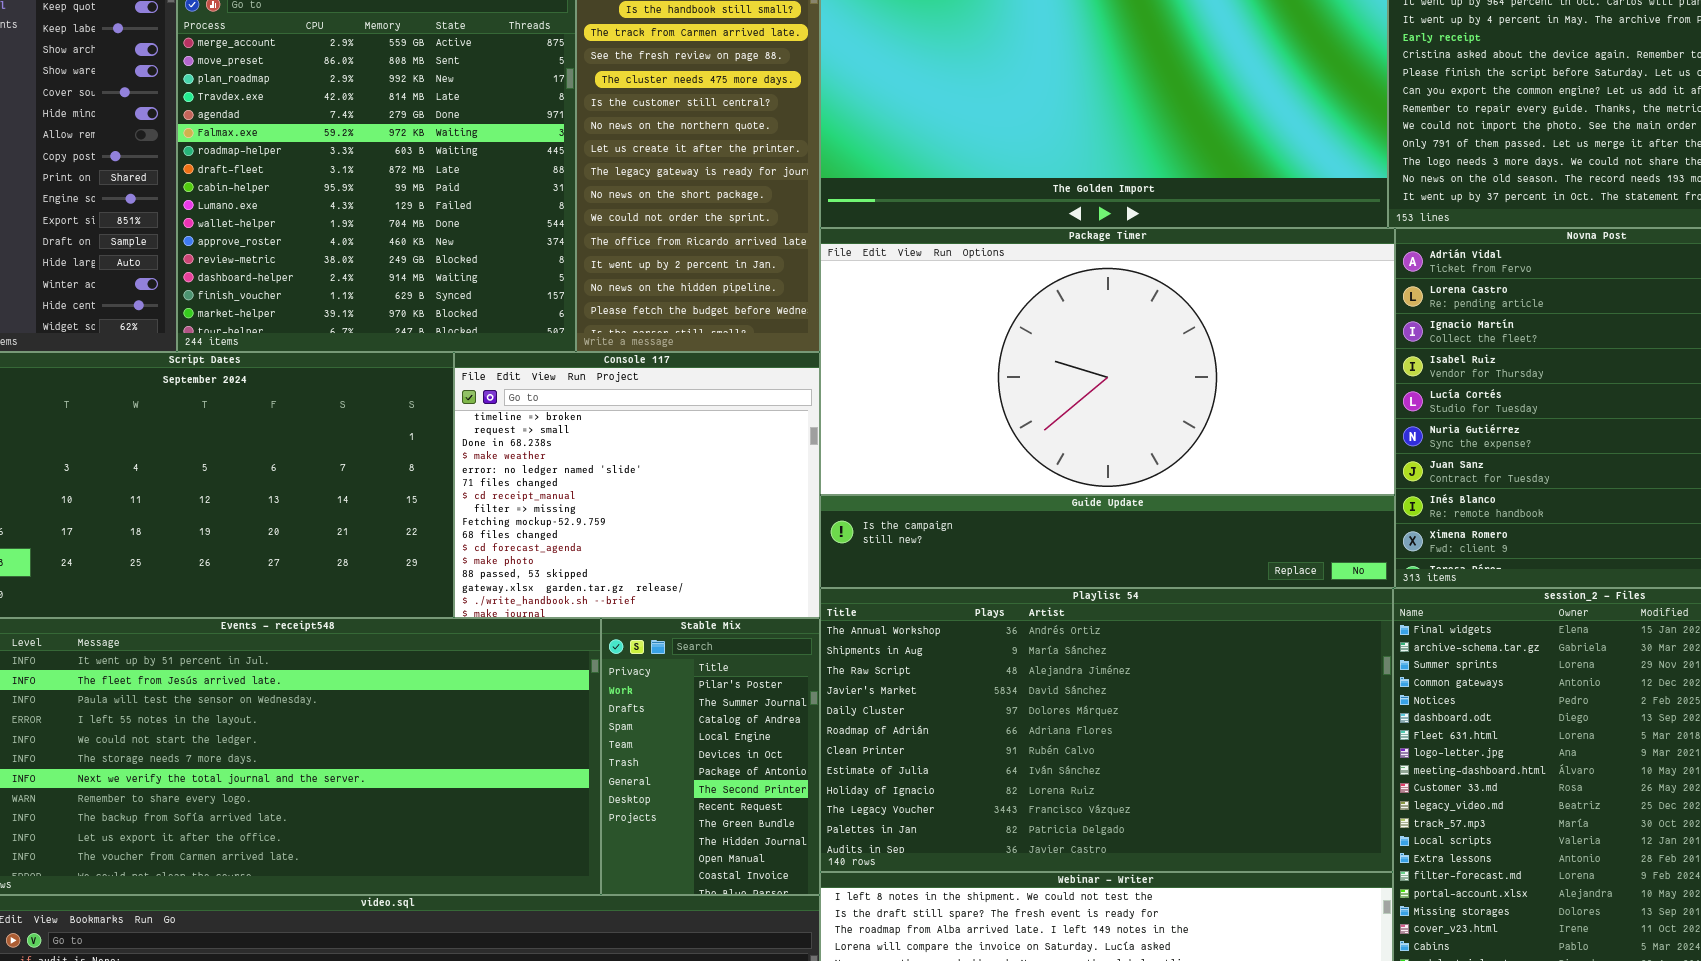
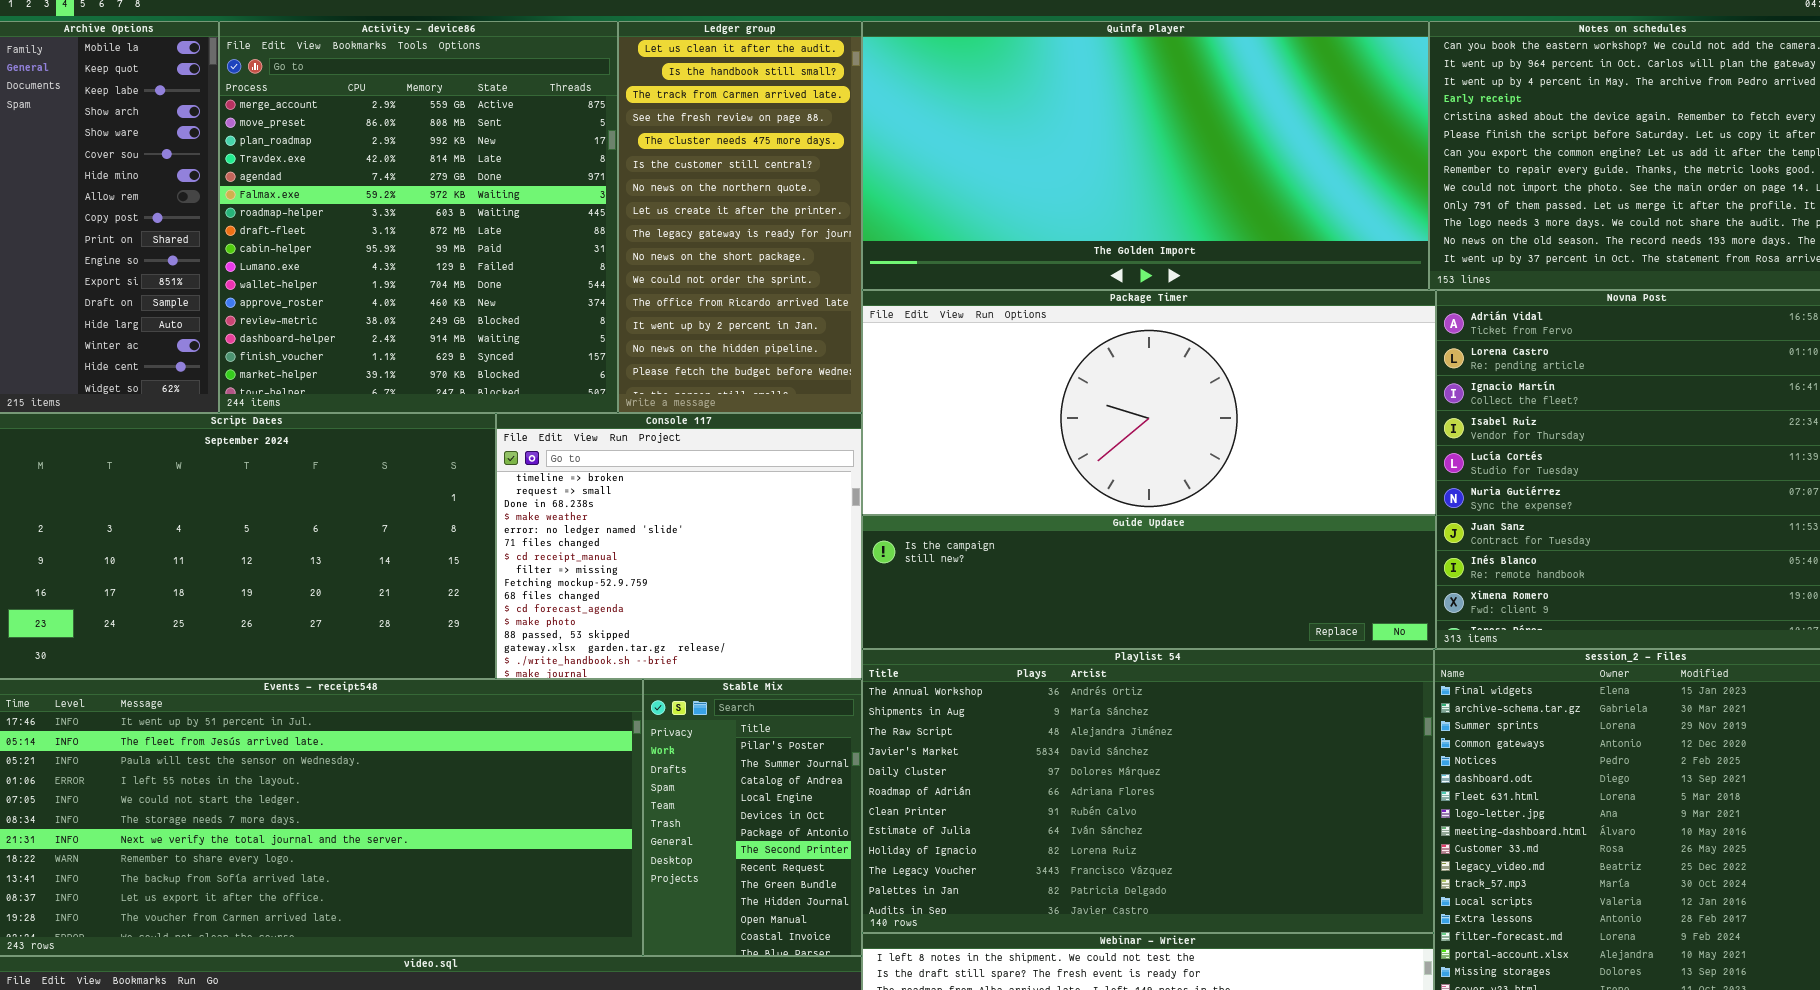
Package Timer: [820,228,1395,495] -> [862,290,1436,515], resized
Guide Update: [820,495,1395,588] -> [862,515,1436,649], resized

